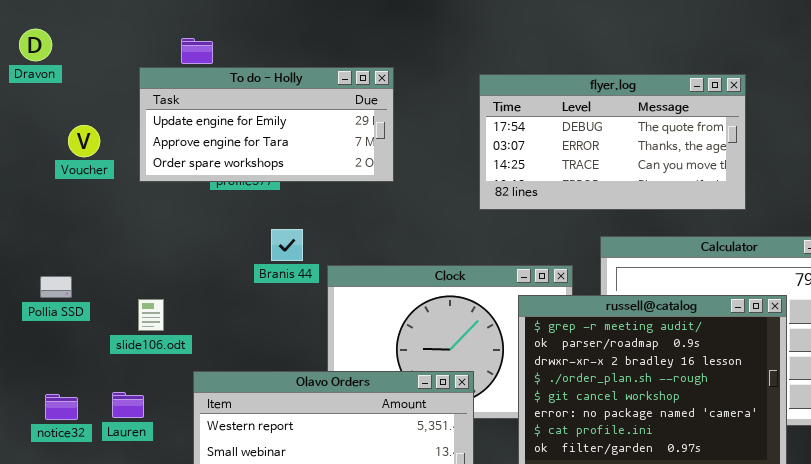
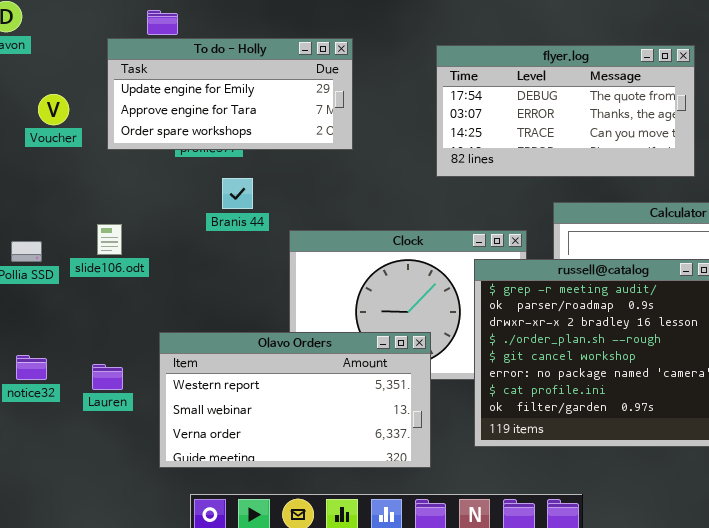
Branis 44: [271,229,303,261] -> [222,178,253,209], moved
slide106.odt: [138,299,164,331] -> [97,224,122,255], moved
Lauren: [112,392,144,418] -> [92,364,123,390], moved

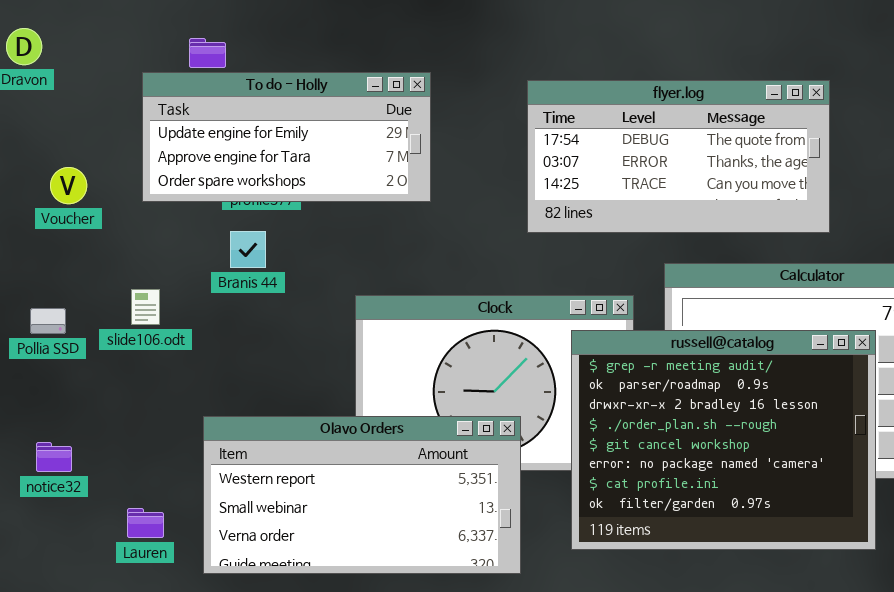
Voucher: [38,94,69,125] -> [50,167,87,204], moved
Branis 44: [222,178,253,209] -> [230,231,266,268], moved
Lauren: [92,364,123,390] -> [127,508,164,538], moved

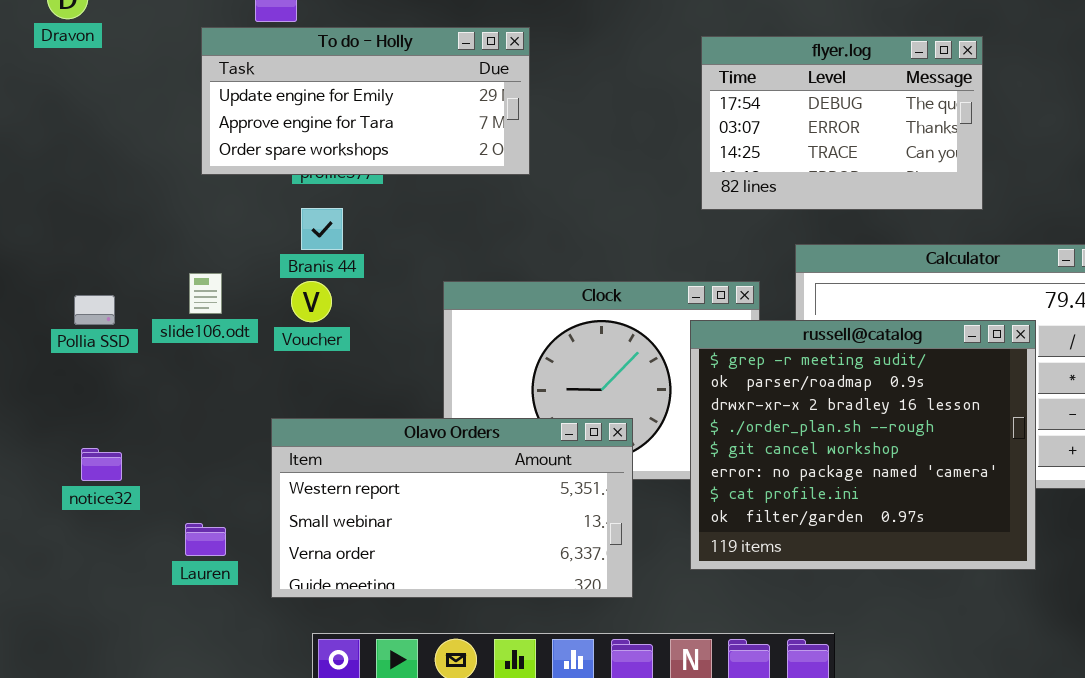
flyer.log: [527,80,830,233] -> [701,36,983,210], resized
Voucher: [50,167,87,204] -> [291,281,332,322], moved

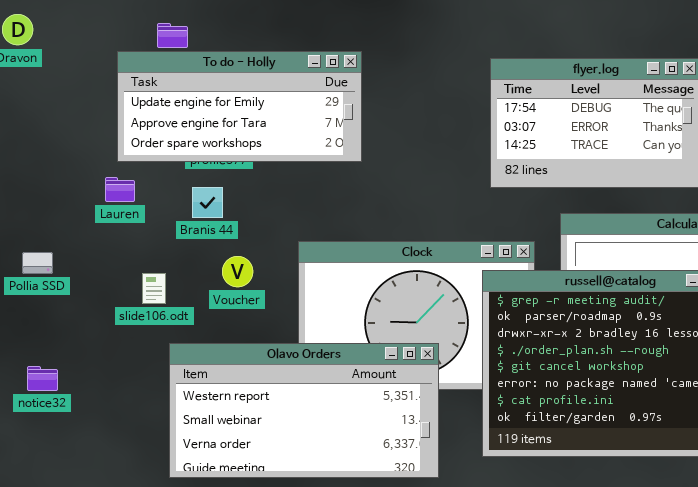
slide106.odt: [189,273,222,314] -> [142,273,166,304], moved
Voucher: [291,281,332,322] -> [222,256,253,287], moved
Lauren: [185,523,226,556] -> [105,177,135,202], moved

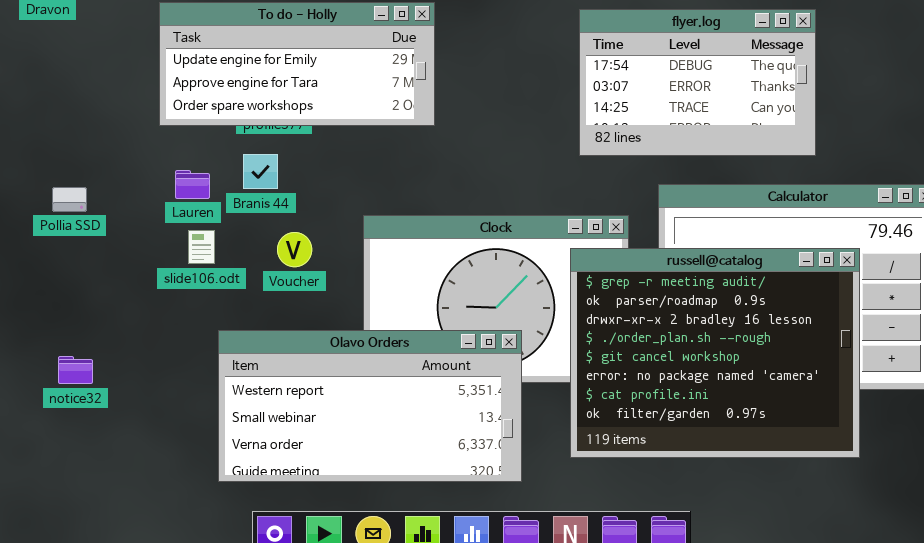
Lauren: [105,177,135,202] -> [175,170,210,199], moved
Pollia SSD: [22,252,53,274] -> [52,187,87,212], moved
slide106.odt: [142,273,166,304] -> [188,230,215,264], moved

